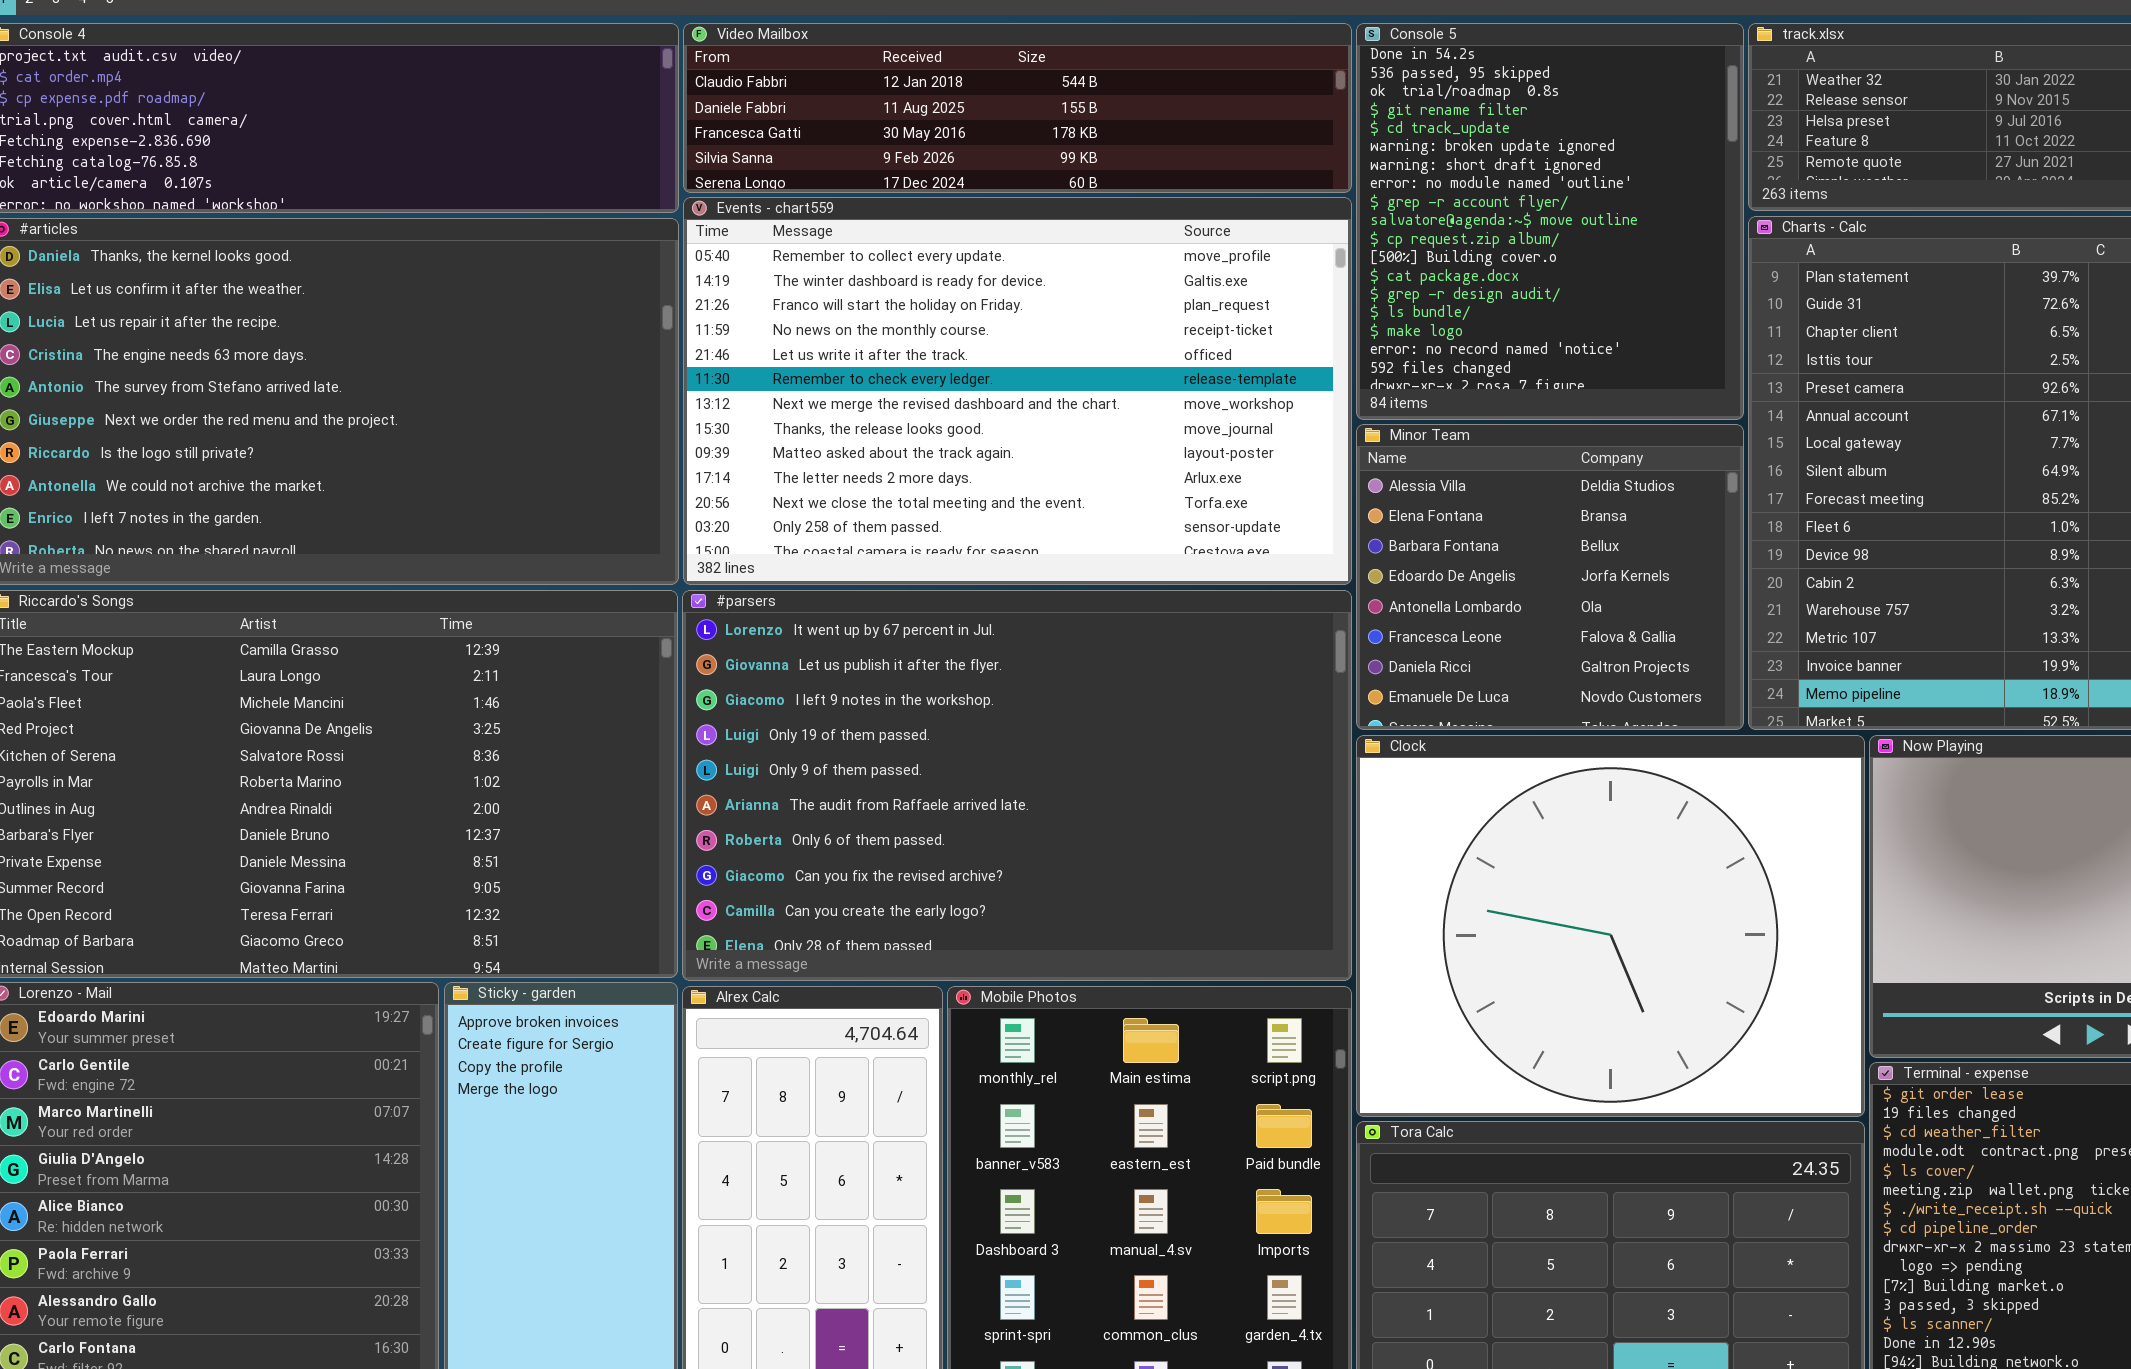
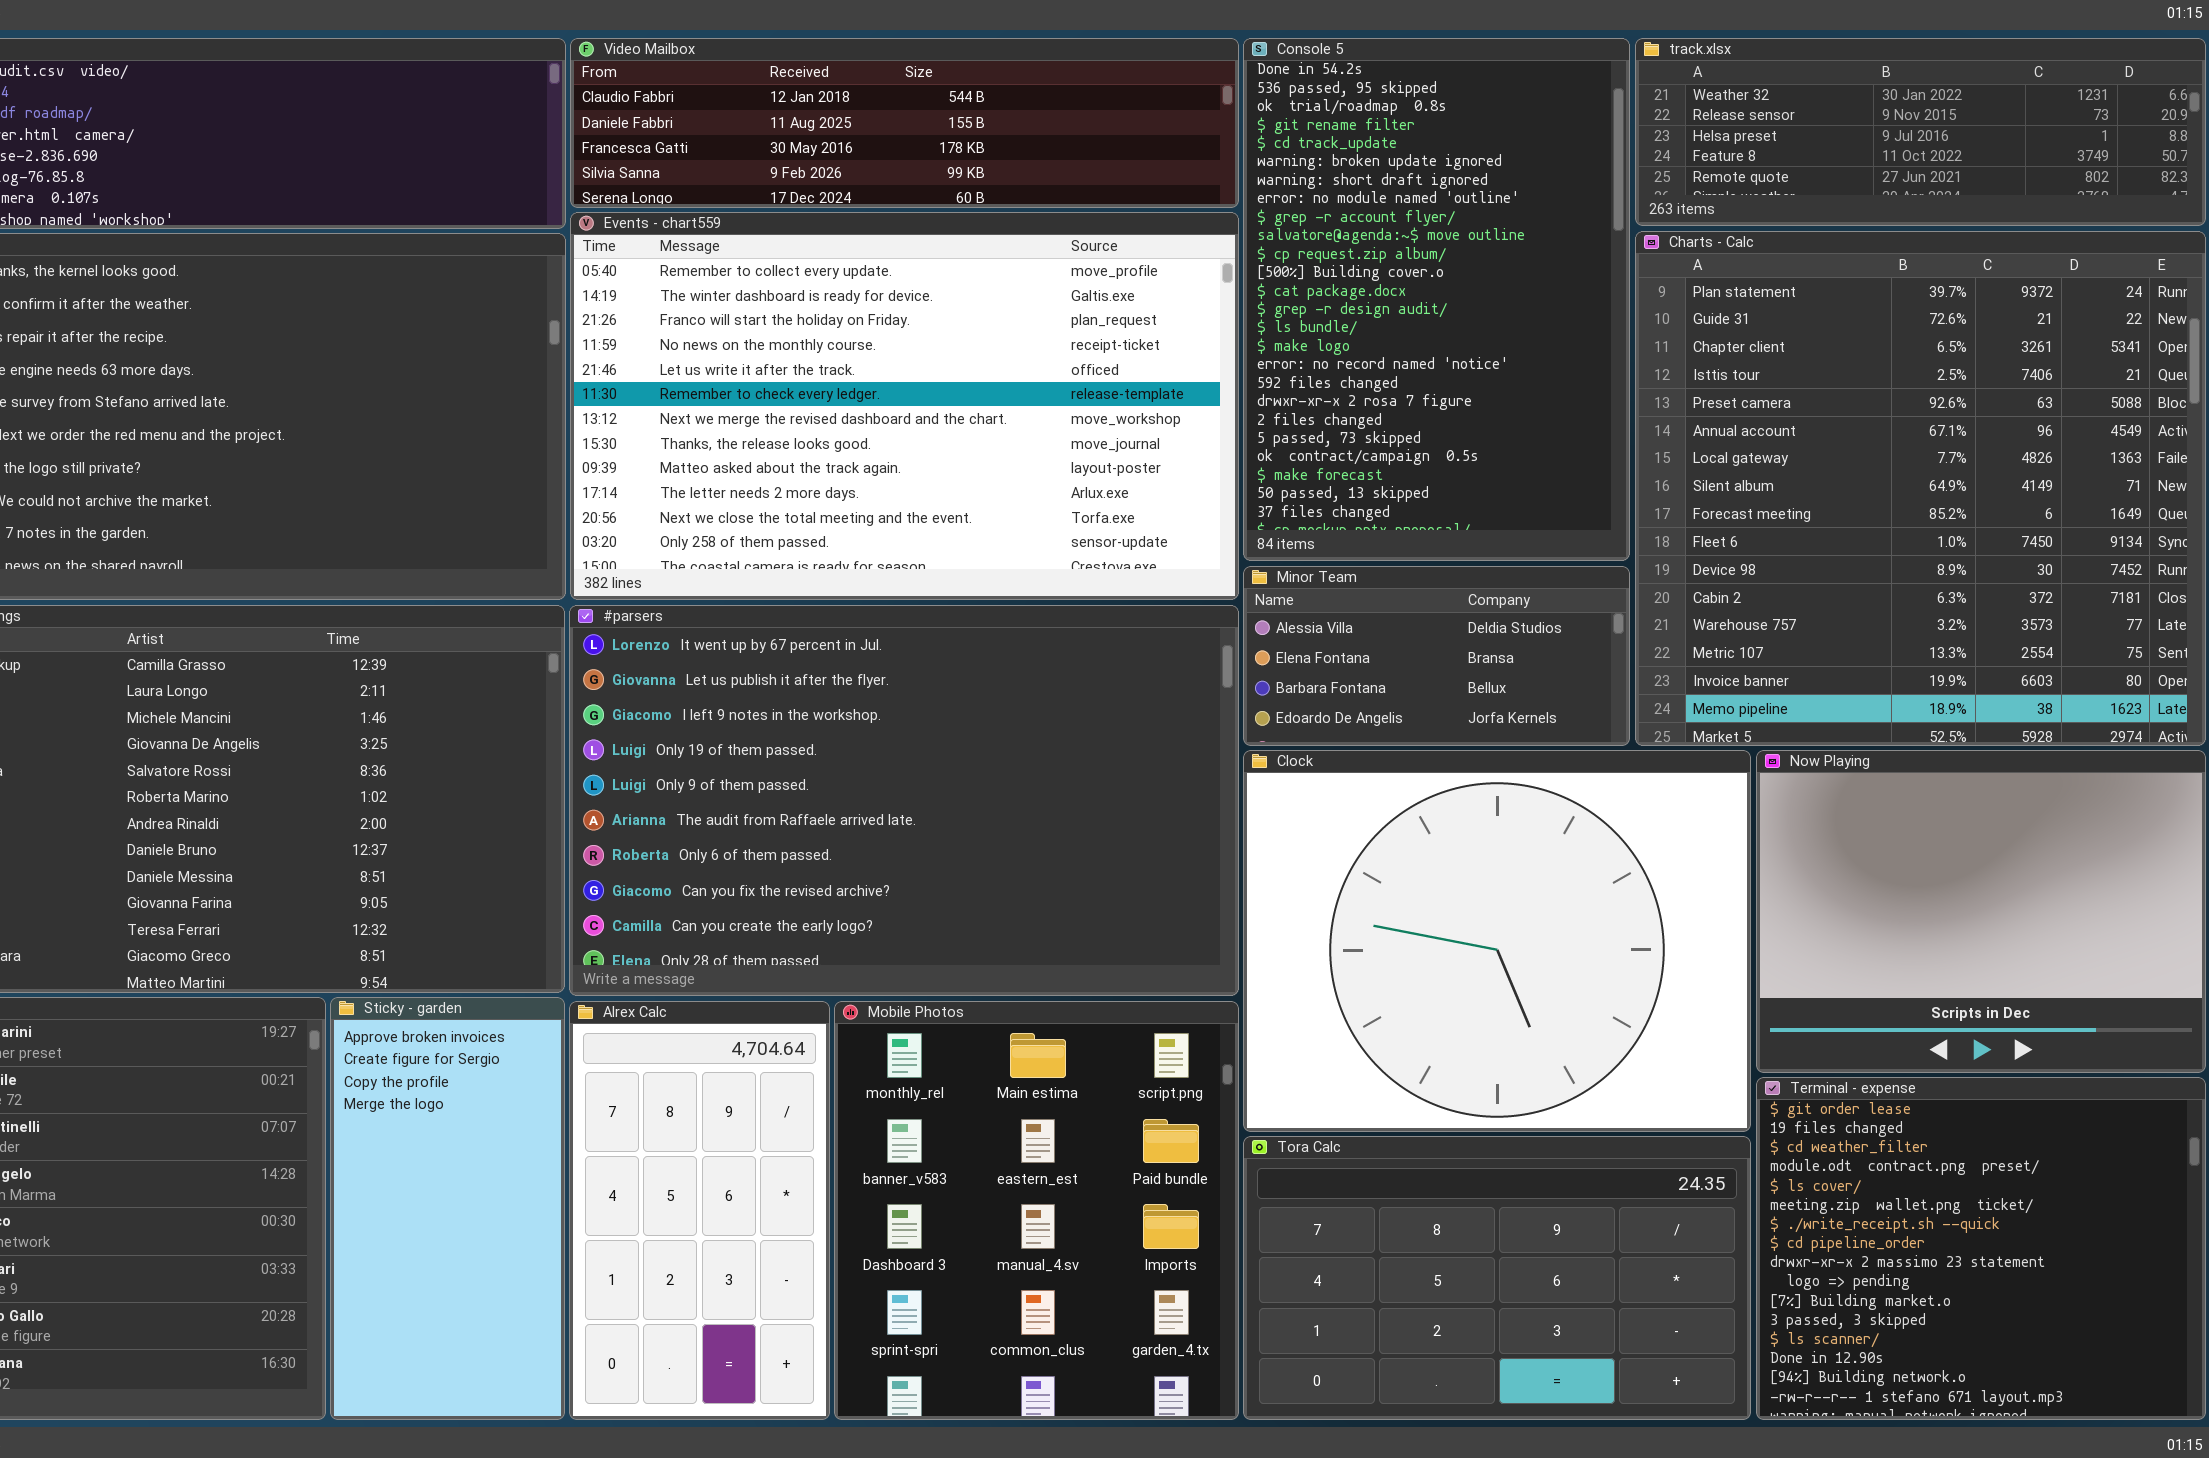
Console 5: [1356,23,1744,420] -> [1243,38,1630,561], resized
Minor Team: [1356,424,1744,730] -> [1243,566,1630,746], resized

